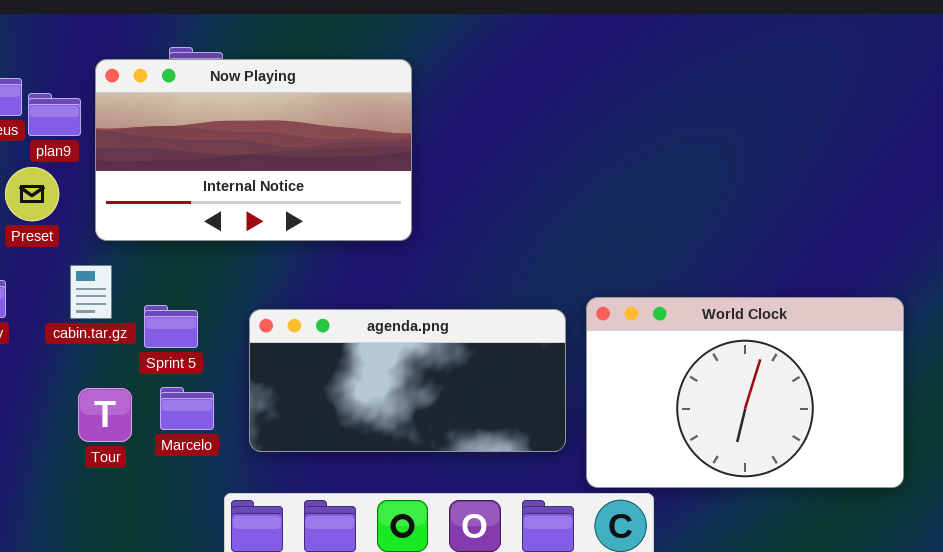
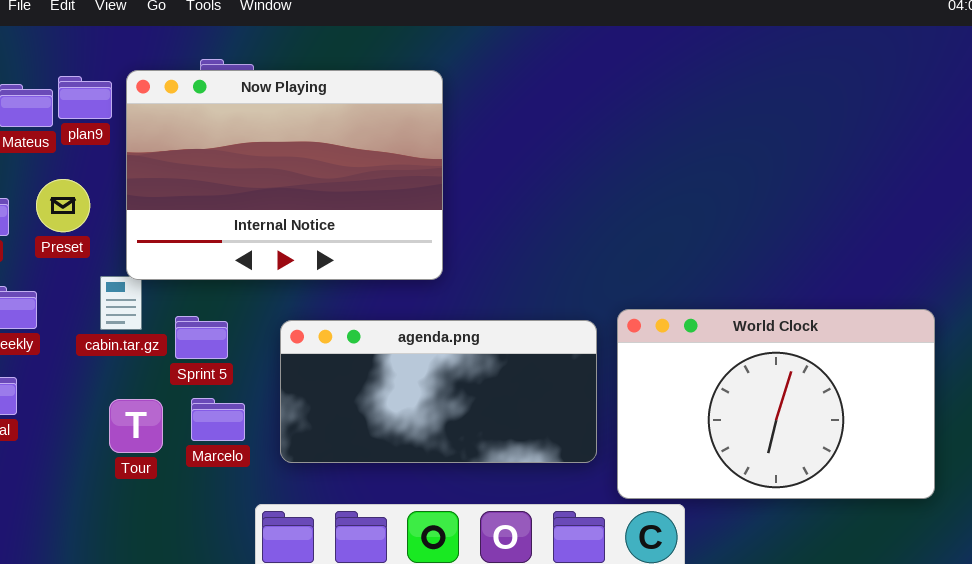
Now Playing: [95,59,412,241] -> [126,70,443,280], resized
plan9: [28,93,81,136] -> [58,76,112,119], moved

